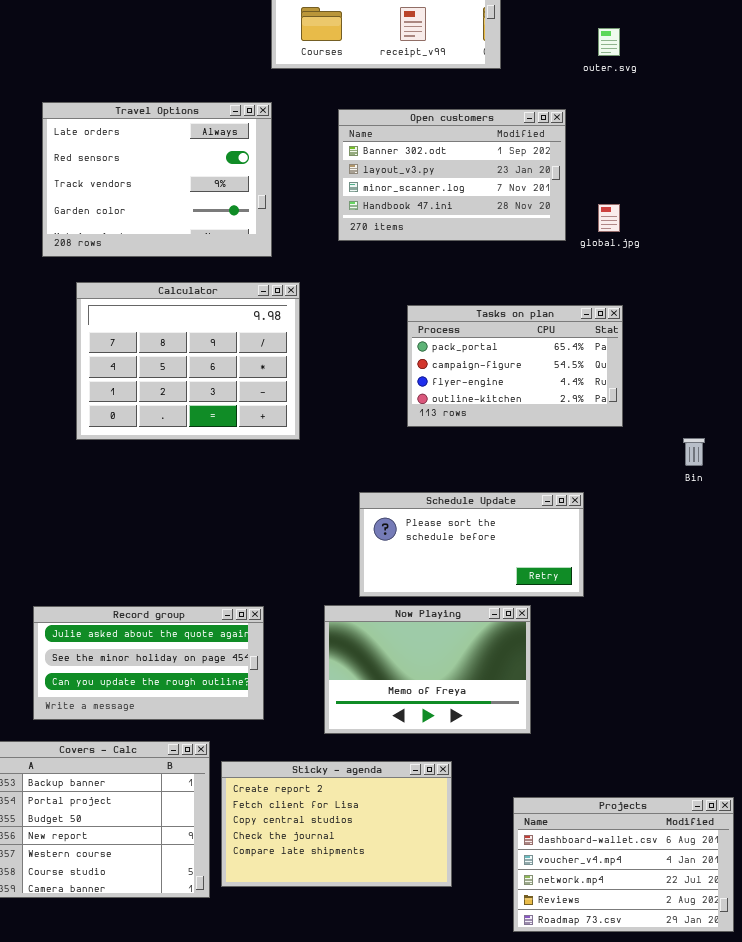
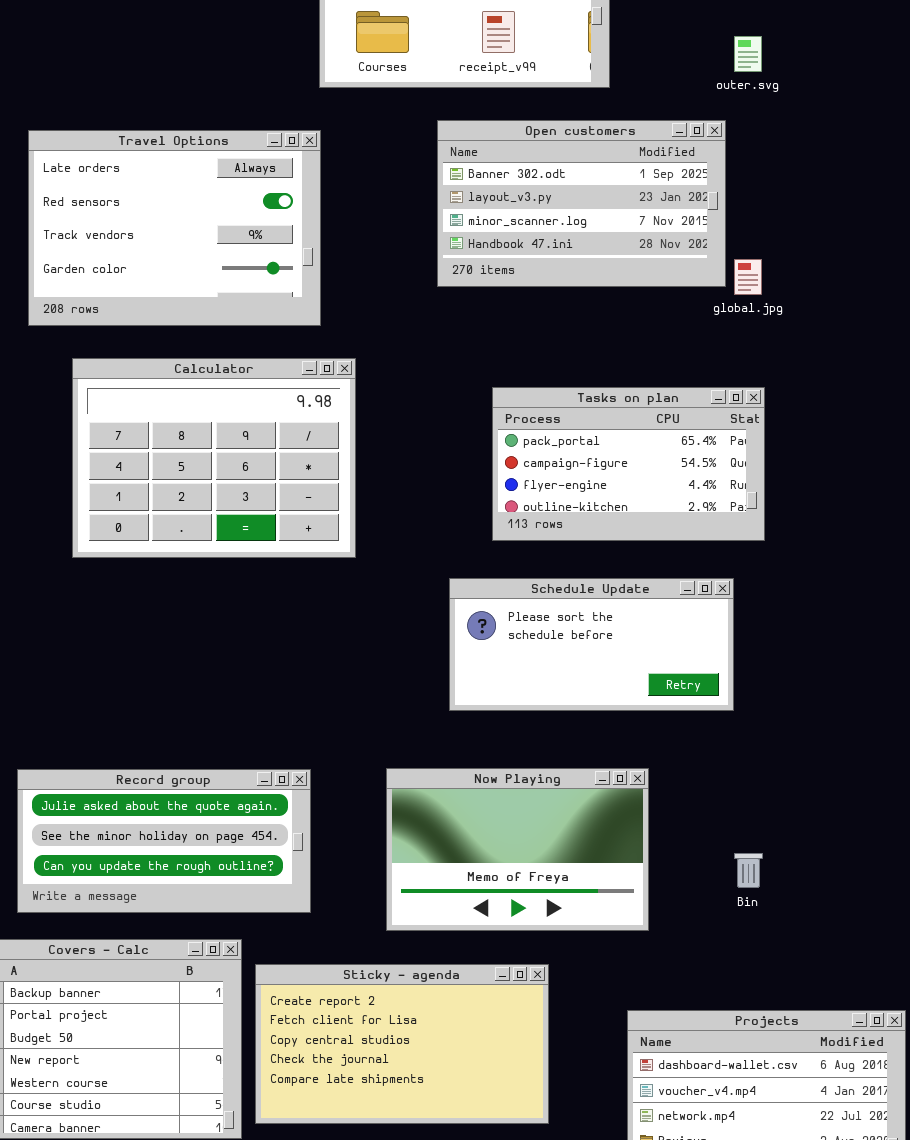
Open customers: [338,109,566,241] -> [437,120,726,287], moved
Bin: [683,438,705,466] -> [734,853,763,888], moved
Schedule Update: [359,492,584,597] -> [449,578,734,711], moved

